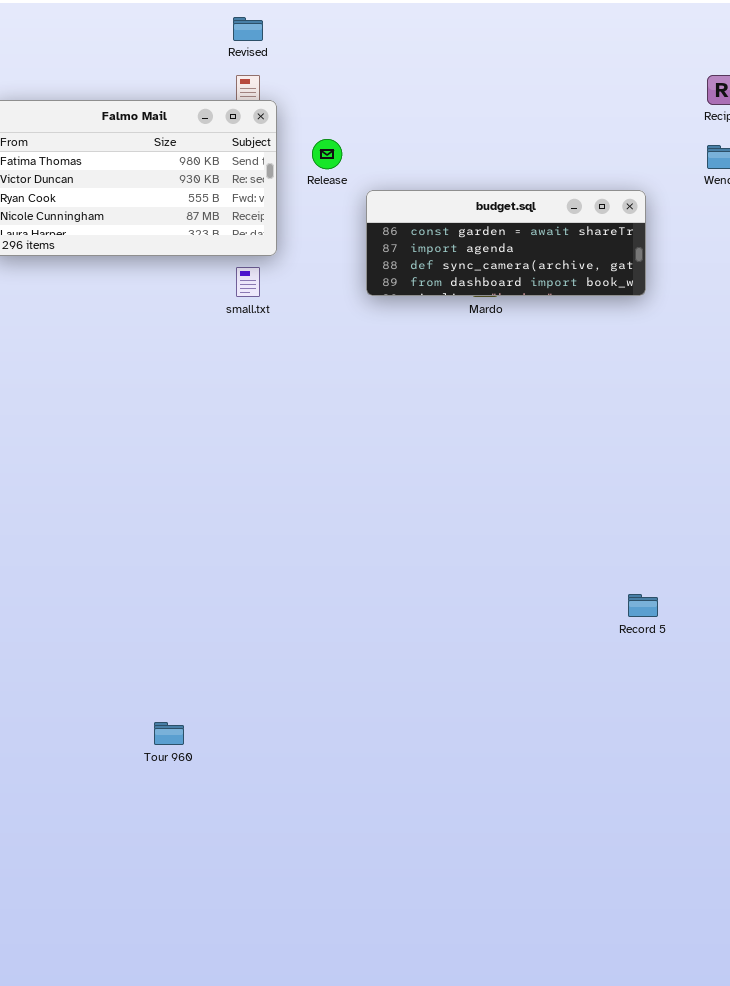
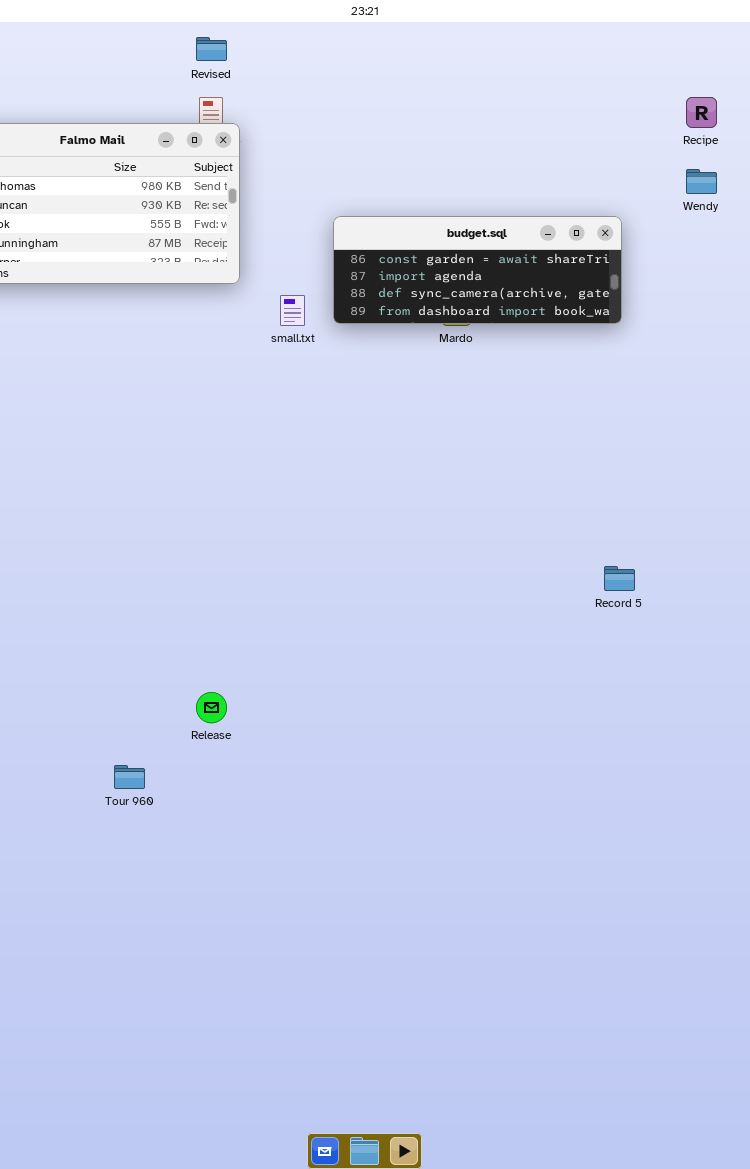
Release: [312,139,342,169] -> [196,692,227,723], moved
small.txt: [236,267,260,297] -> [280,295,305,326], moved
Record 5: [628,594,658,617] -> [604,566,635,591], moved

